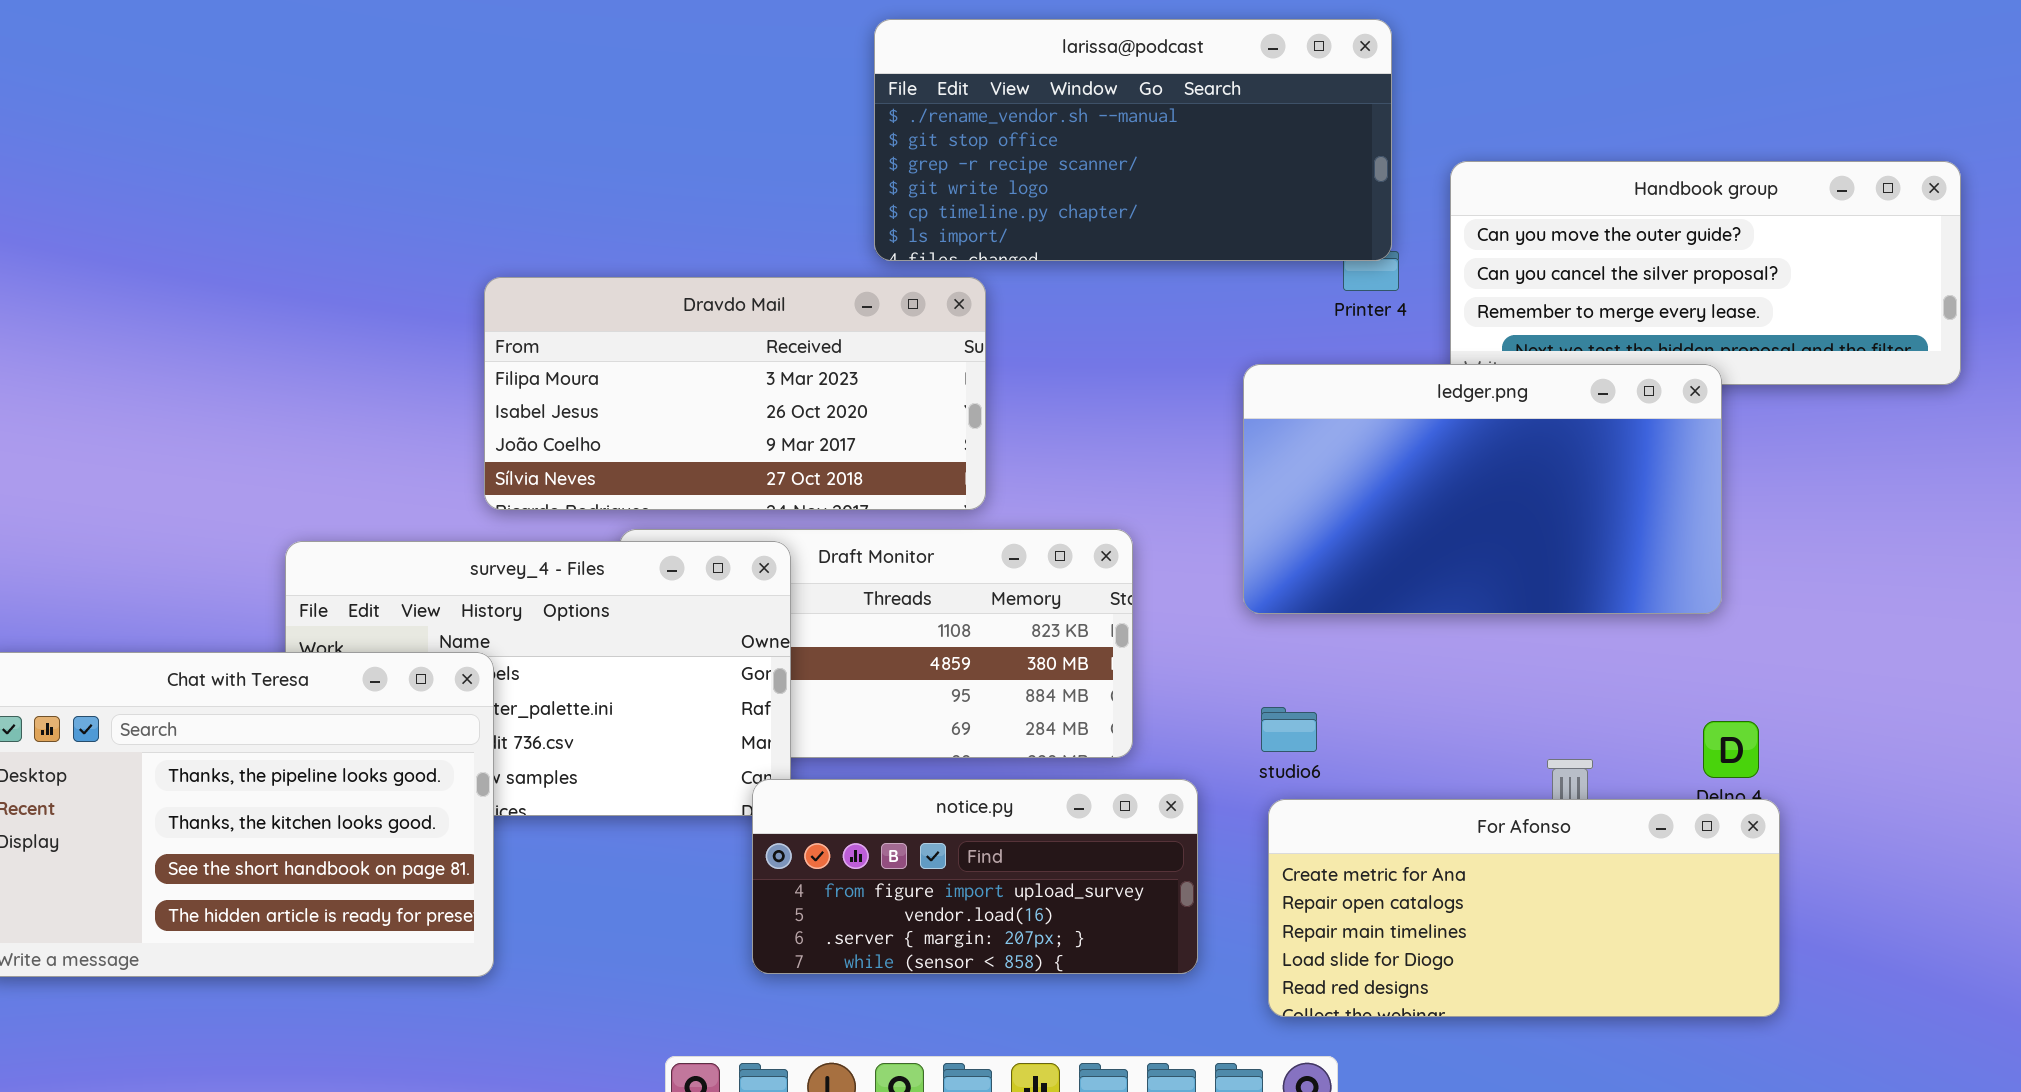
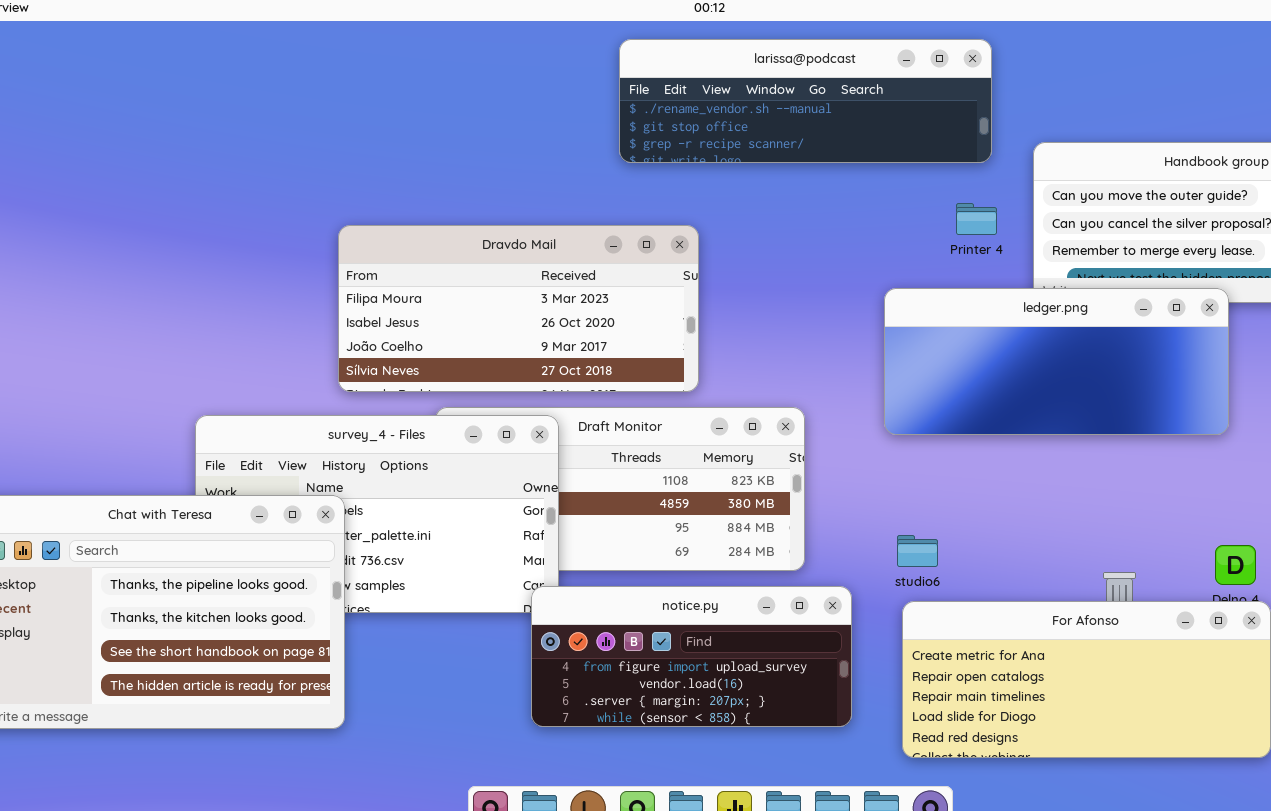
larissa@podcast: [874,19,1392,261] -> [619,39,992,163], resized
ledger.png: [1243,364,1722,614] -> [884,288,1229,435], resized

